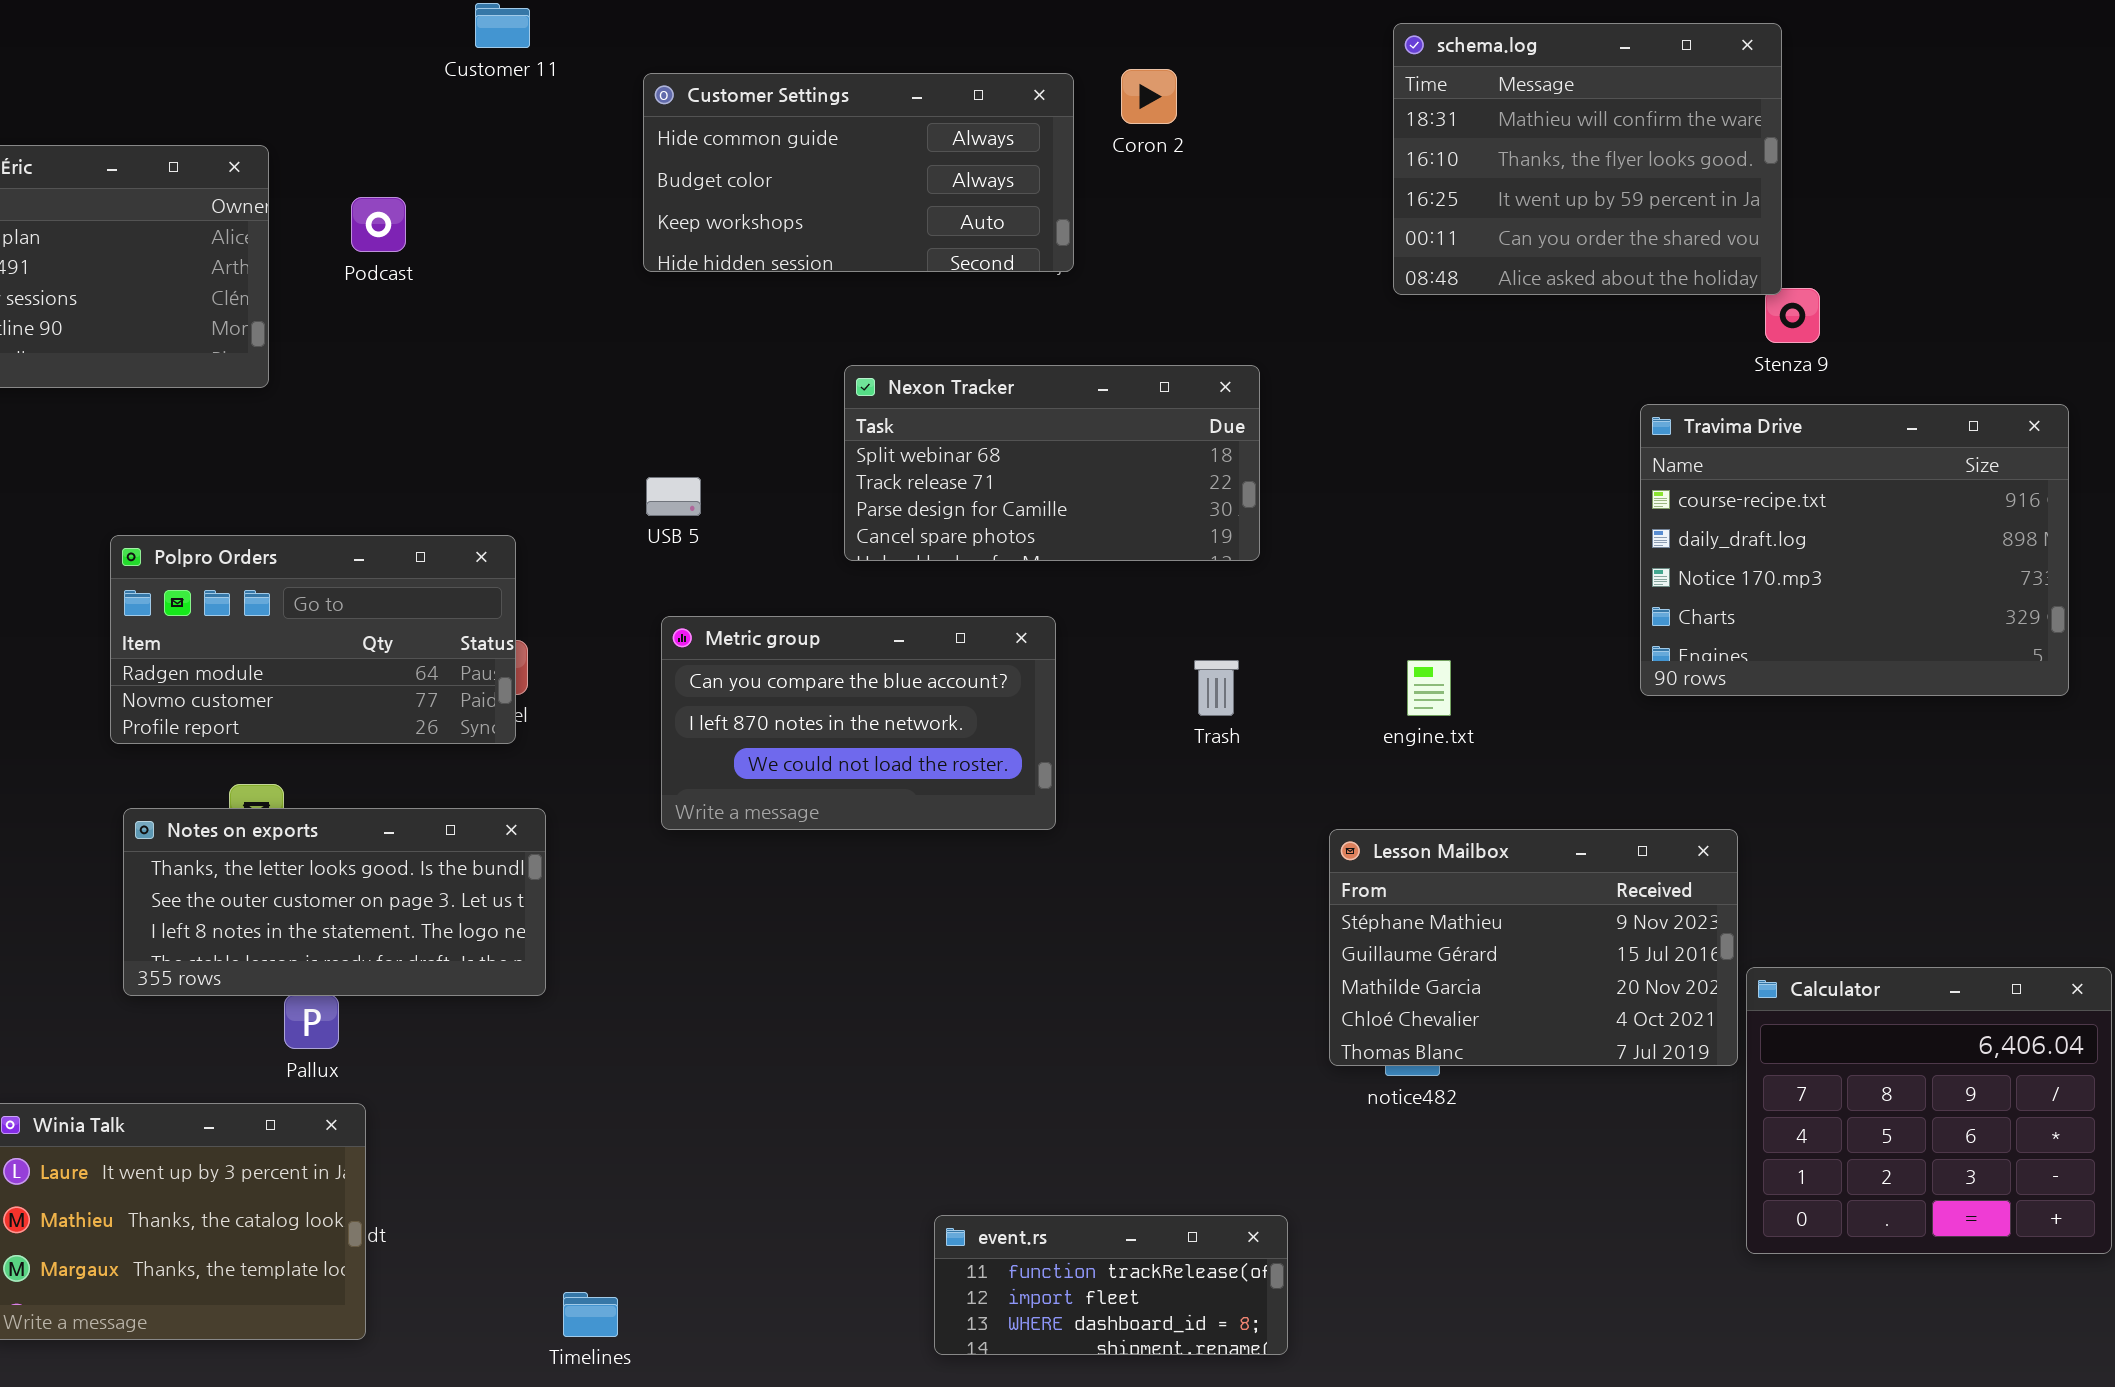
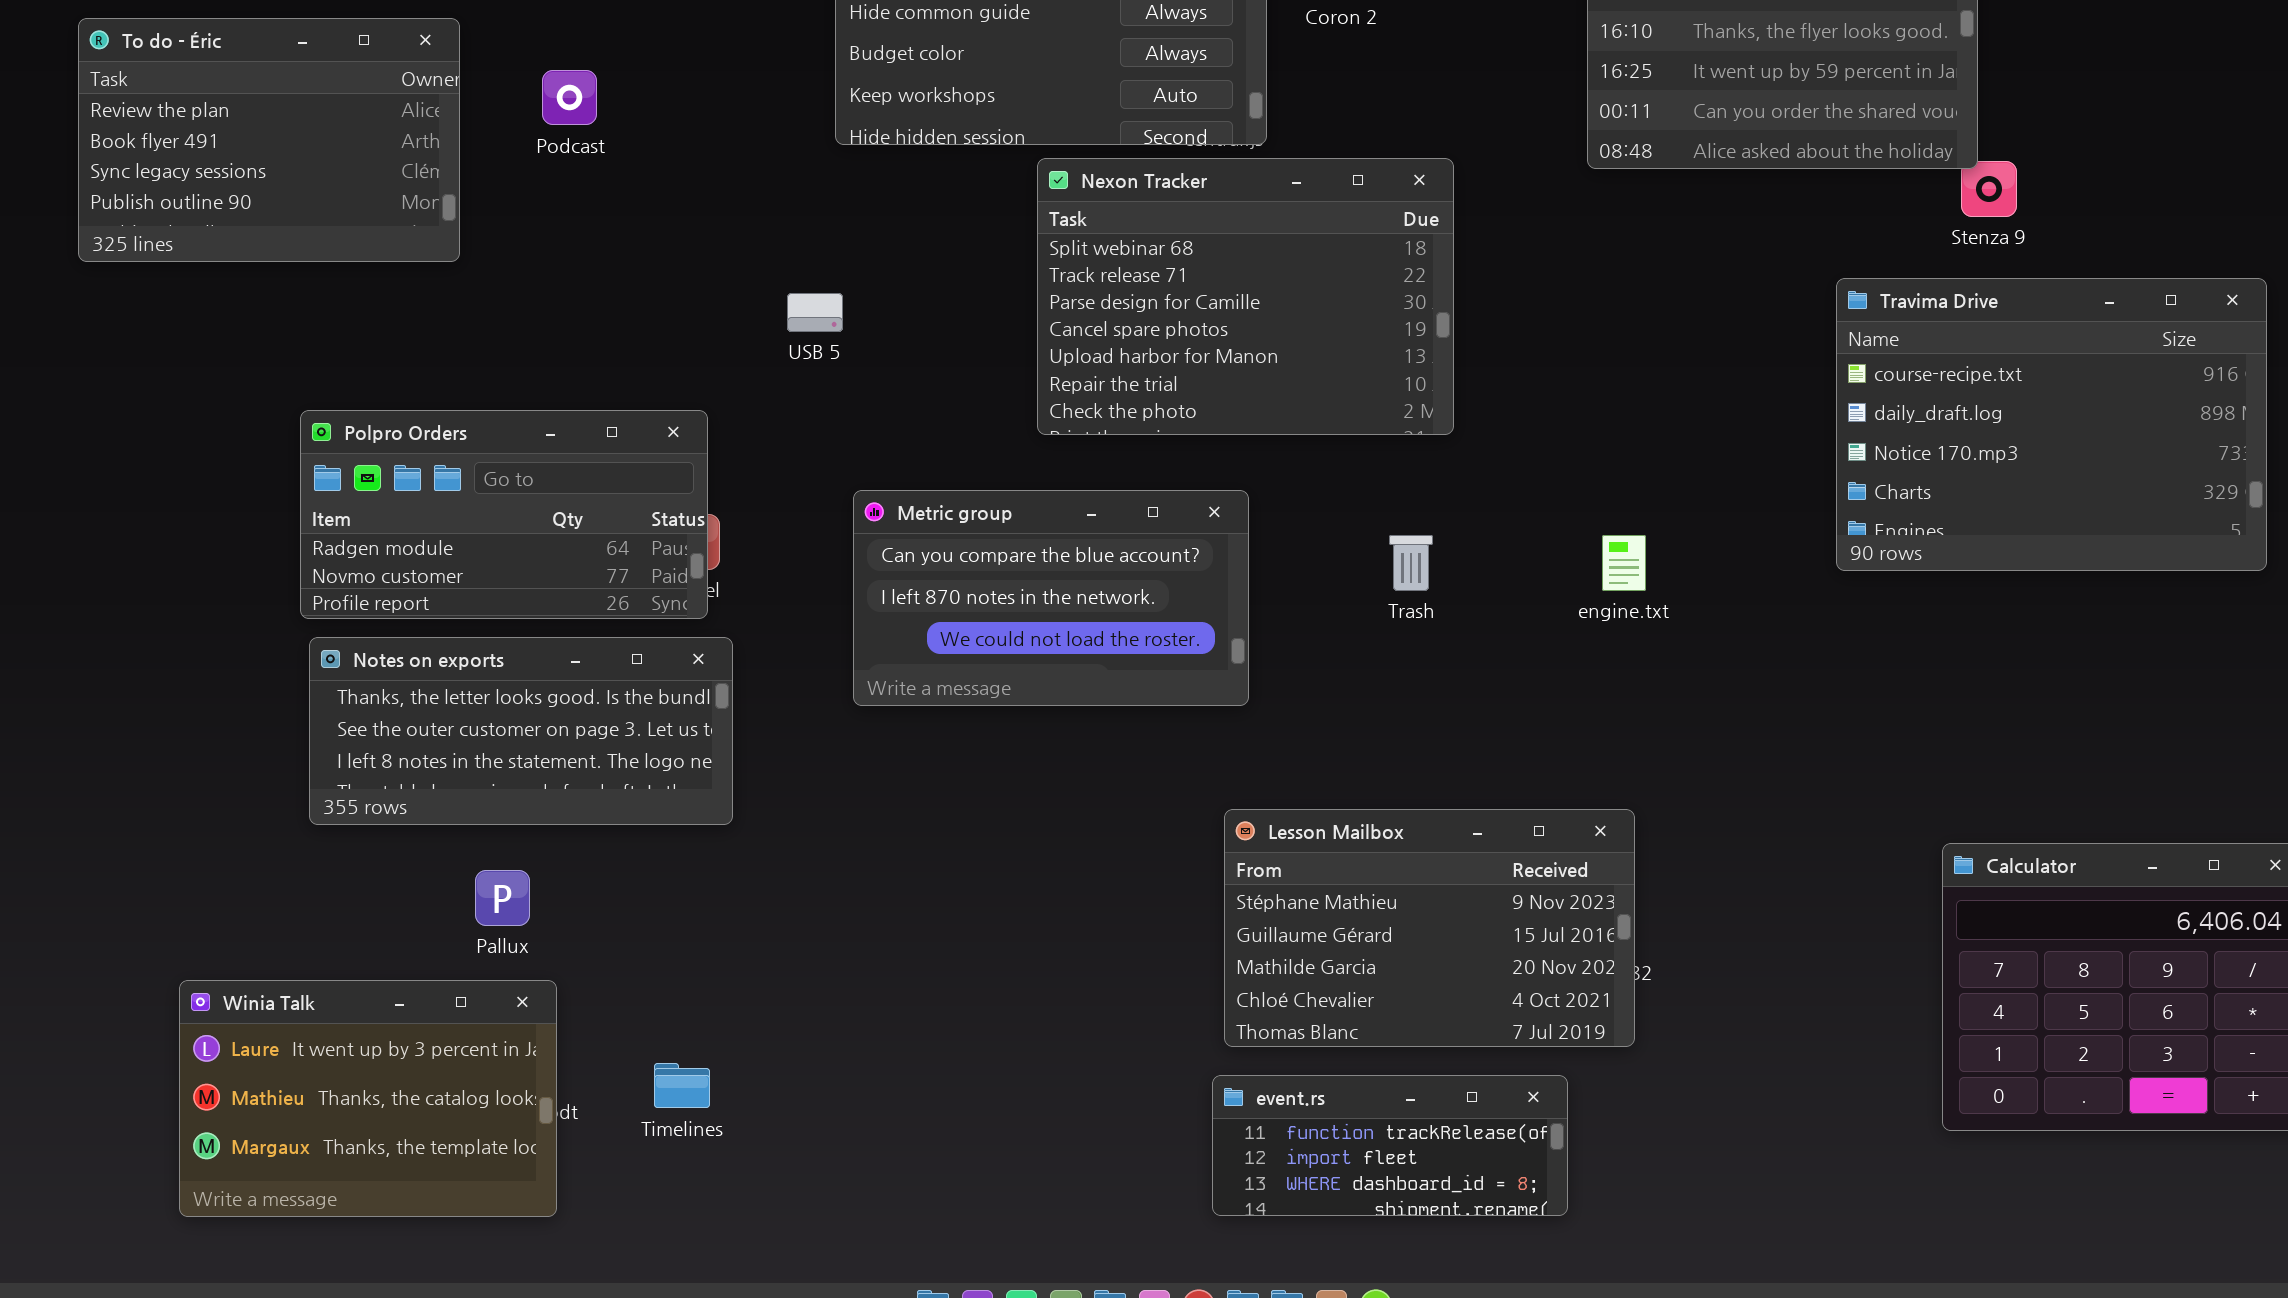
Nexon Tracker: [844,365,1260,561] -> [1037,158,1454,435], resized
USB 5: [646,477,701,516] -> [787,293,843,332], moved
Notes on exports: [123,808,546,996] -> [309,637,733,825], moved
Lesson Mailbox: [1329,829,1738,1066] -> [1224,809,1635,1047], moved
event.rs: [934,1215,1288,1355] -> [1212,1075,1568,1216], moved
Timelines: [563,1292,618,1337] -> [654,1063,710,1108], moved

